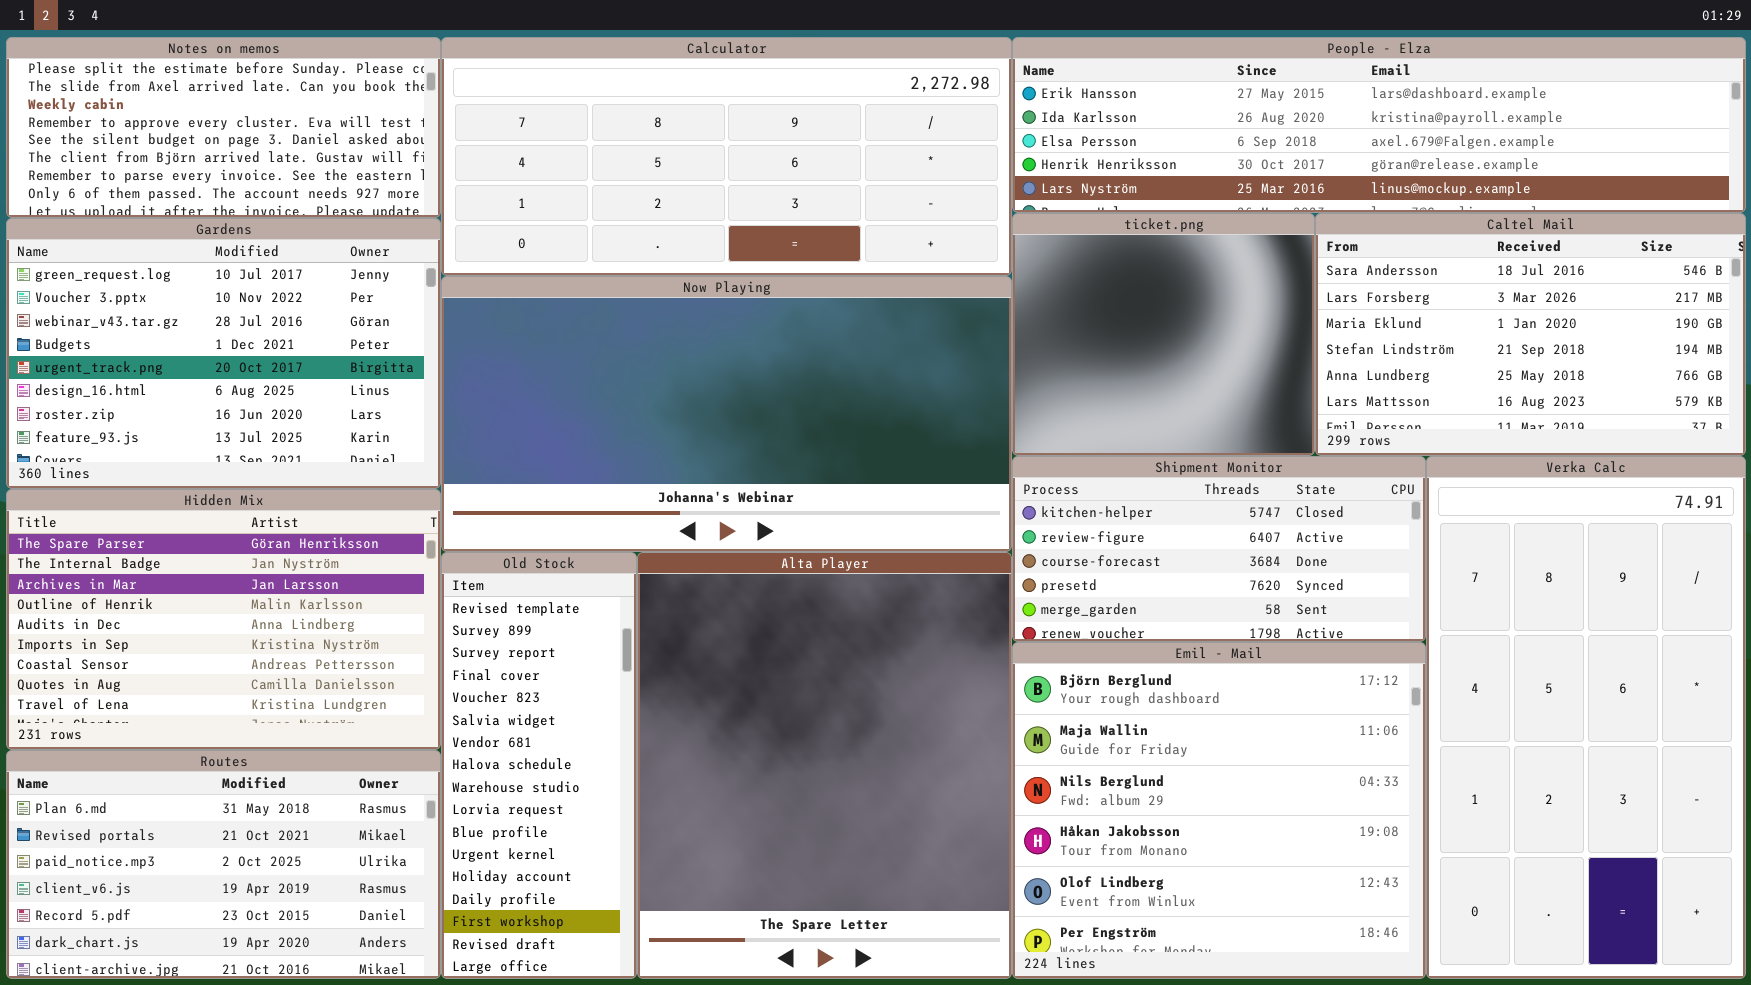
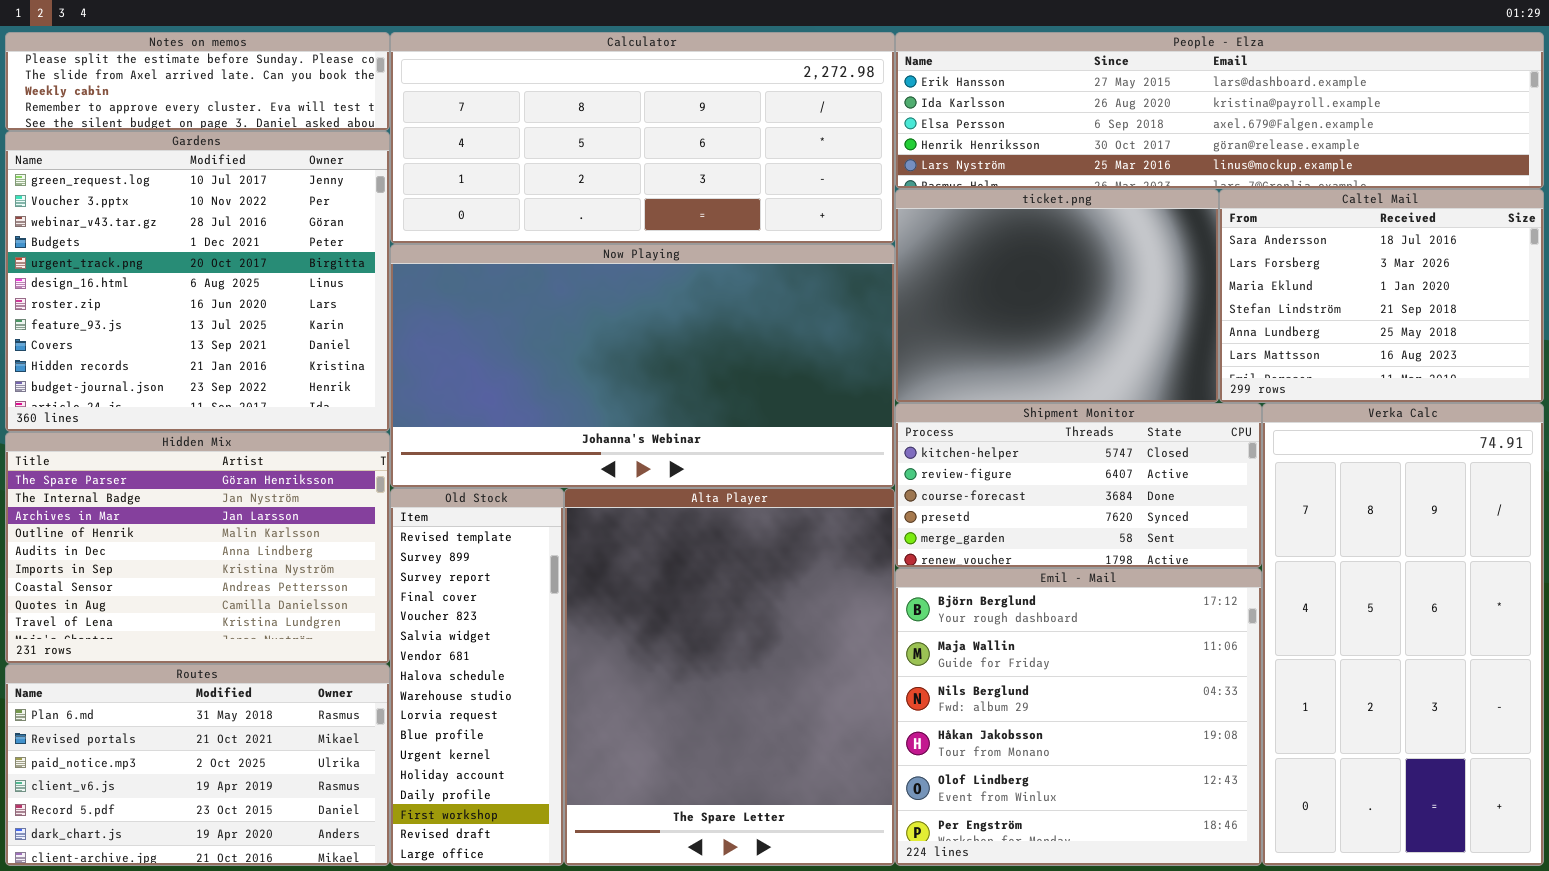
Notes on memos: [6,37,441,218] -> [5,32,390,131], resized
ticket.png: [1012,213,1315,456] -> [895,189,1219,403], resized
Caltel Mail: [1315,213,1746,456] -> [1219,189,1544,403], resized
Gardens: [6,218,441,489] -> [5,131,390,432], resized

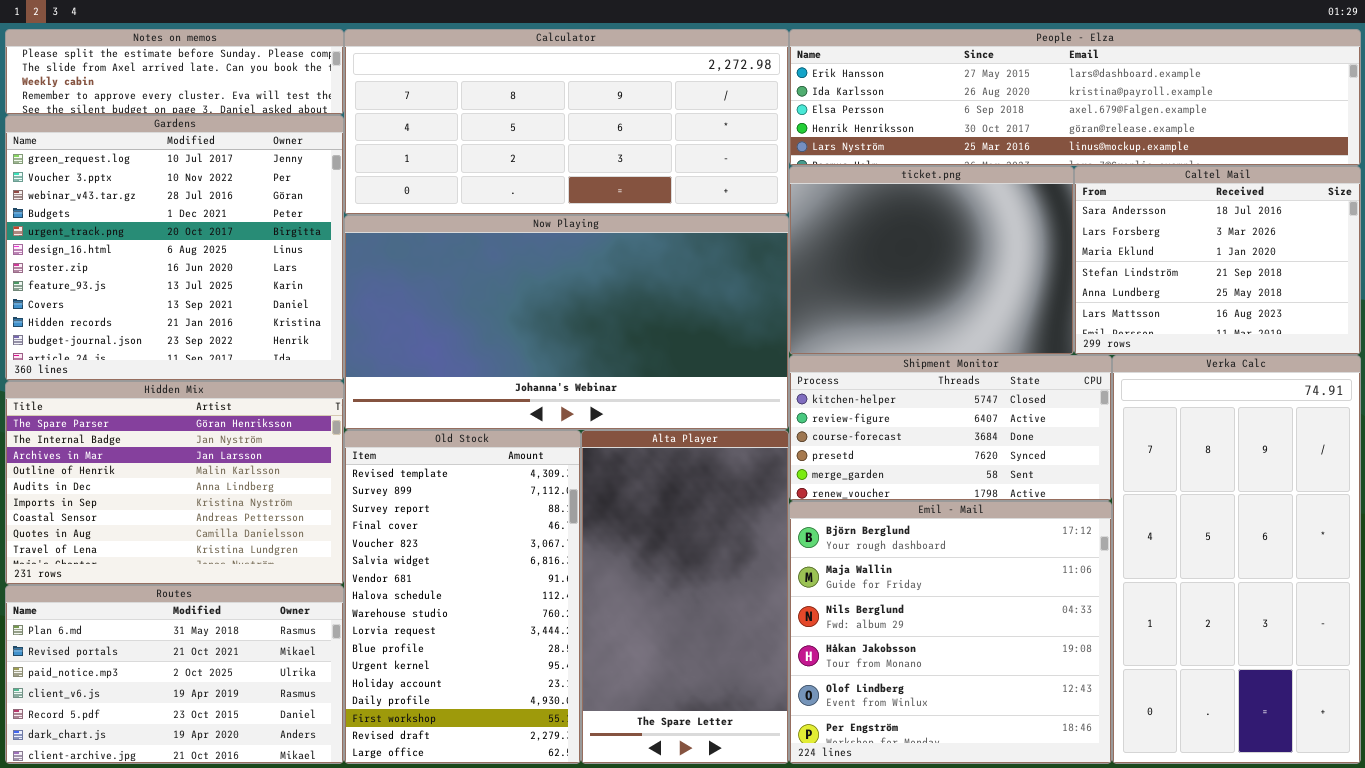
Old Stock: [390,488,564,866] -> [344,430,581,764], resized
Alta Player: [564,488,895,866] -> [581,430,789,764], resized

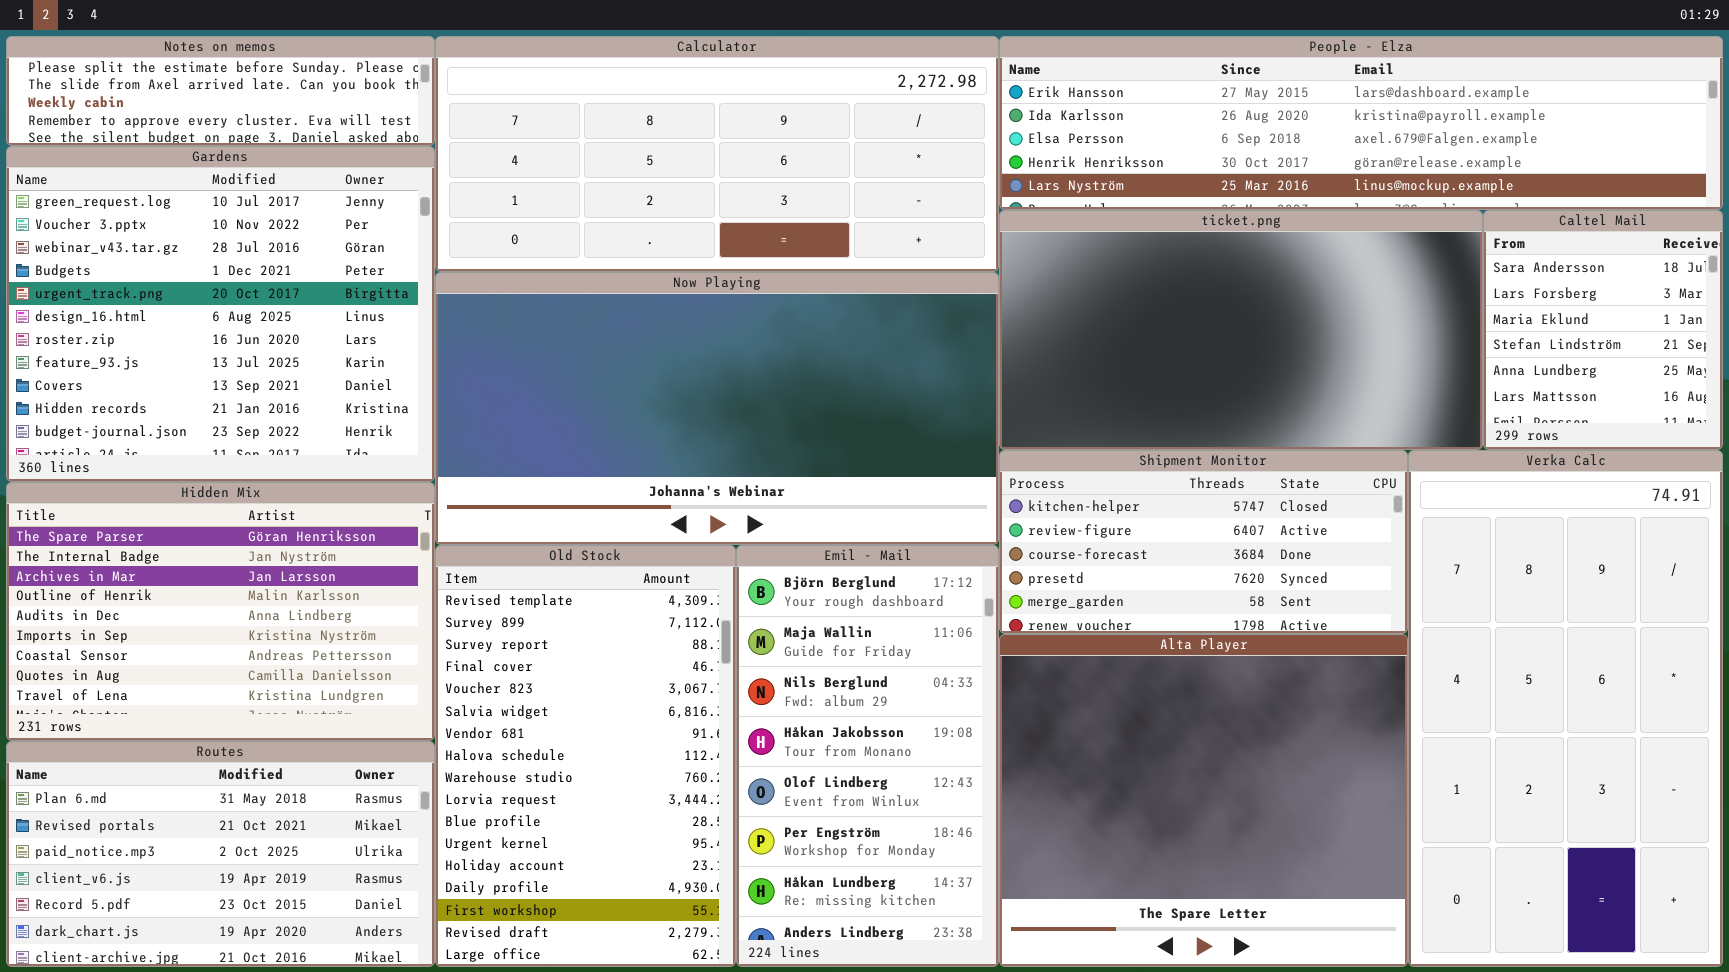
ticket.png: [789,166,1074,355] -> [999,210,1483,450], resized
Caltel Mail: [1074,166,1361,355] -> [1483,210,1723,450], resized
Alta Player: [581,430,789,764] -> [999,634,1408,967], moved, resized
Emil - Mail: [789,501,1112,764] -> [736,545,999,967], moved, resized

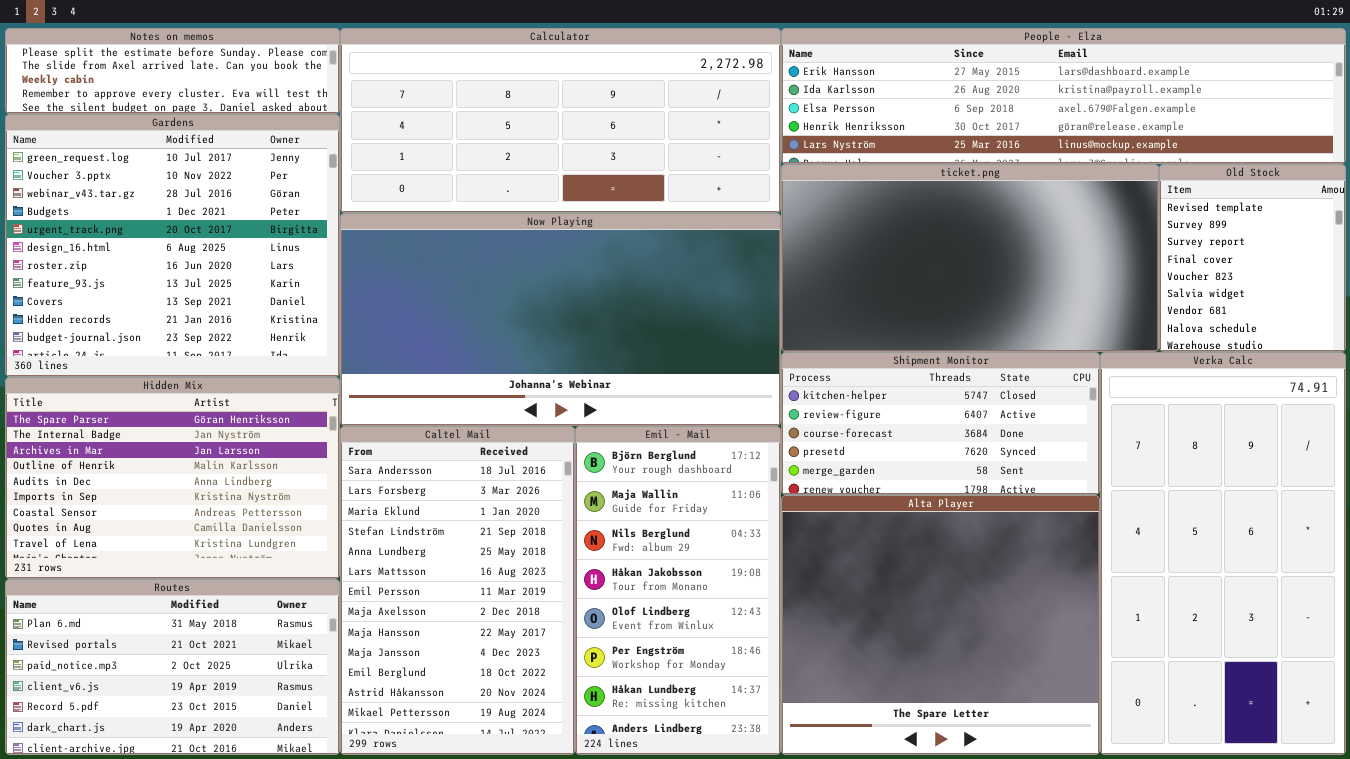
Caltel Mail: [1483,210,1723,450] -> [340,426,575,755], moved, resized
Old Stock: [435,545,736,967] -> [1159,164,1346,352], moved, resized

